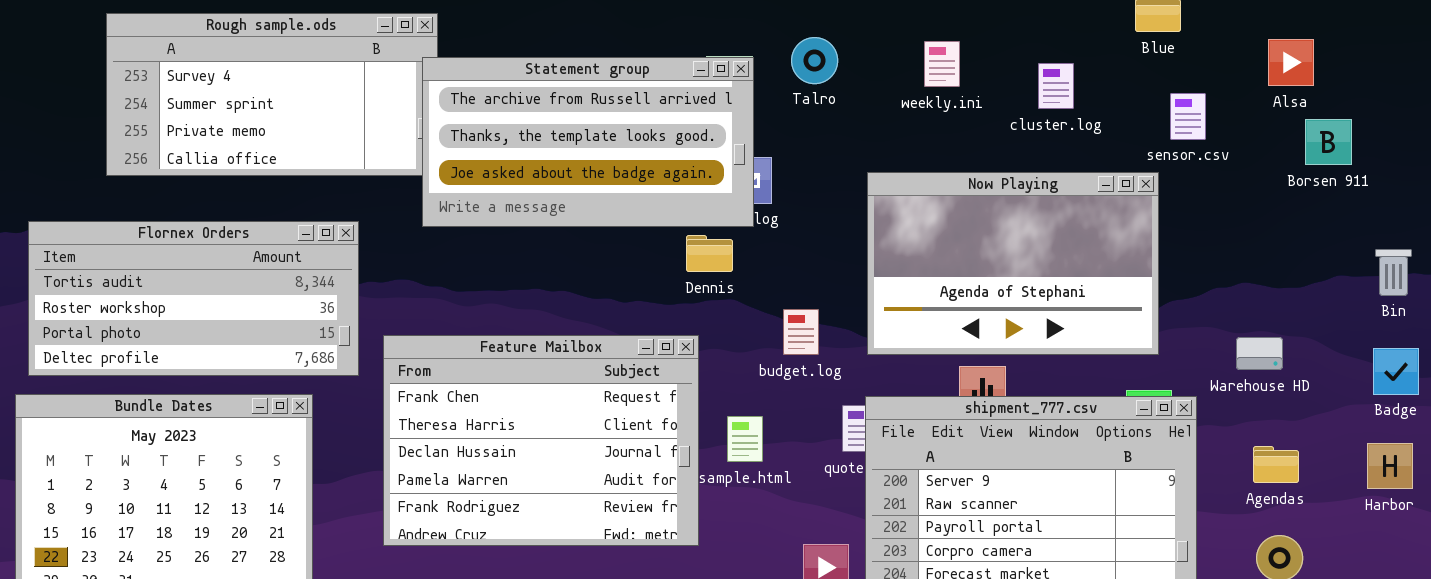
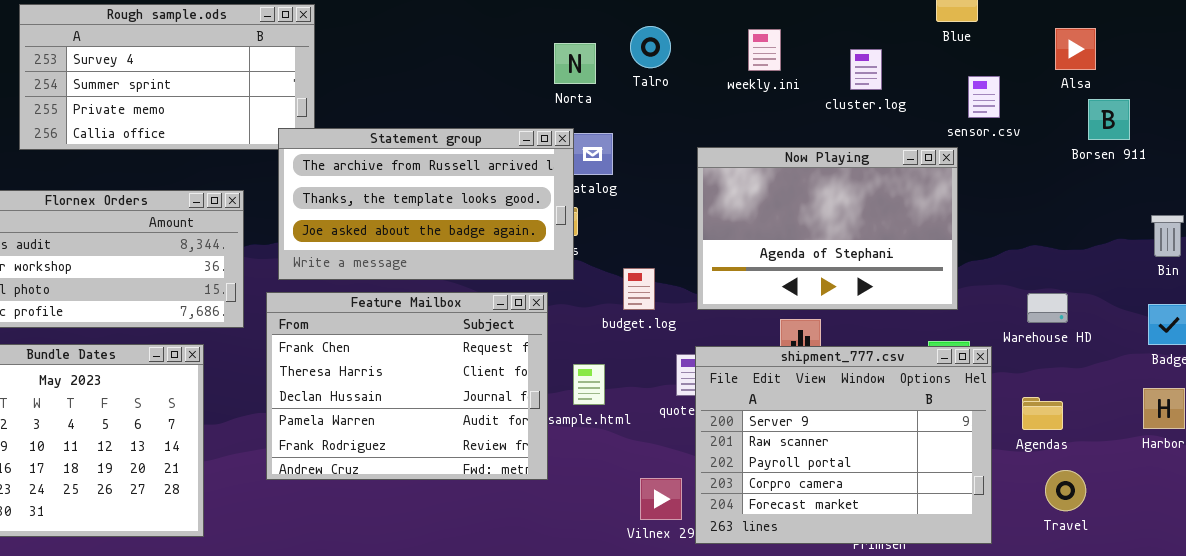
Statement group: [422,57,754,227] -> [278,128,574,280], moved
Agendas: [1253,446,1299,483] -> [1022,397,1063,430], moved

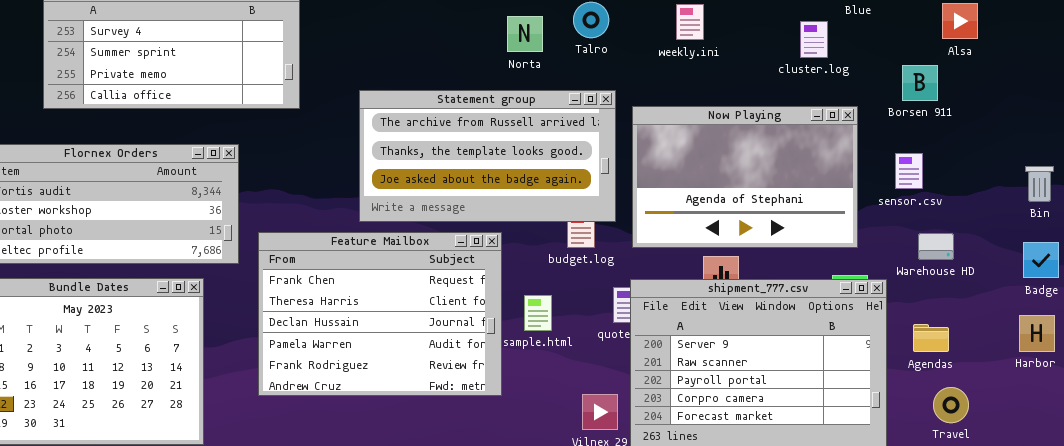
cluster.log: [850,49,882,90] -> [800,21,828,58], moved
sensor.csv: [968,76,1000,118] -> [895,153,923,189], moved
Borsen 911: [1088,99,1130,140] -> [902,65,938,101], moved
Statement group: [278,128,574,280] -> [359,90,616,222], moved

